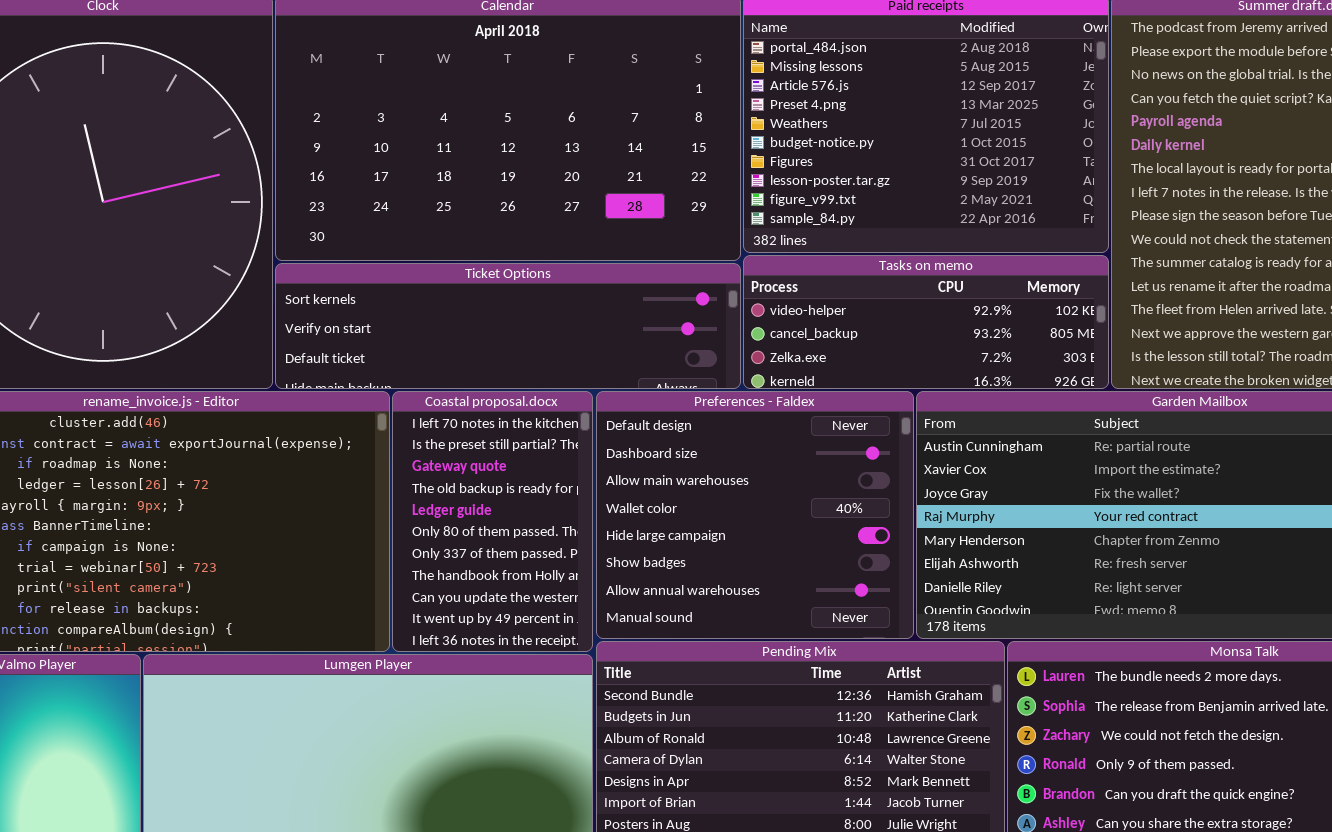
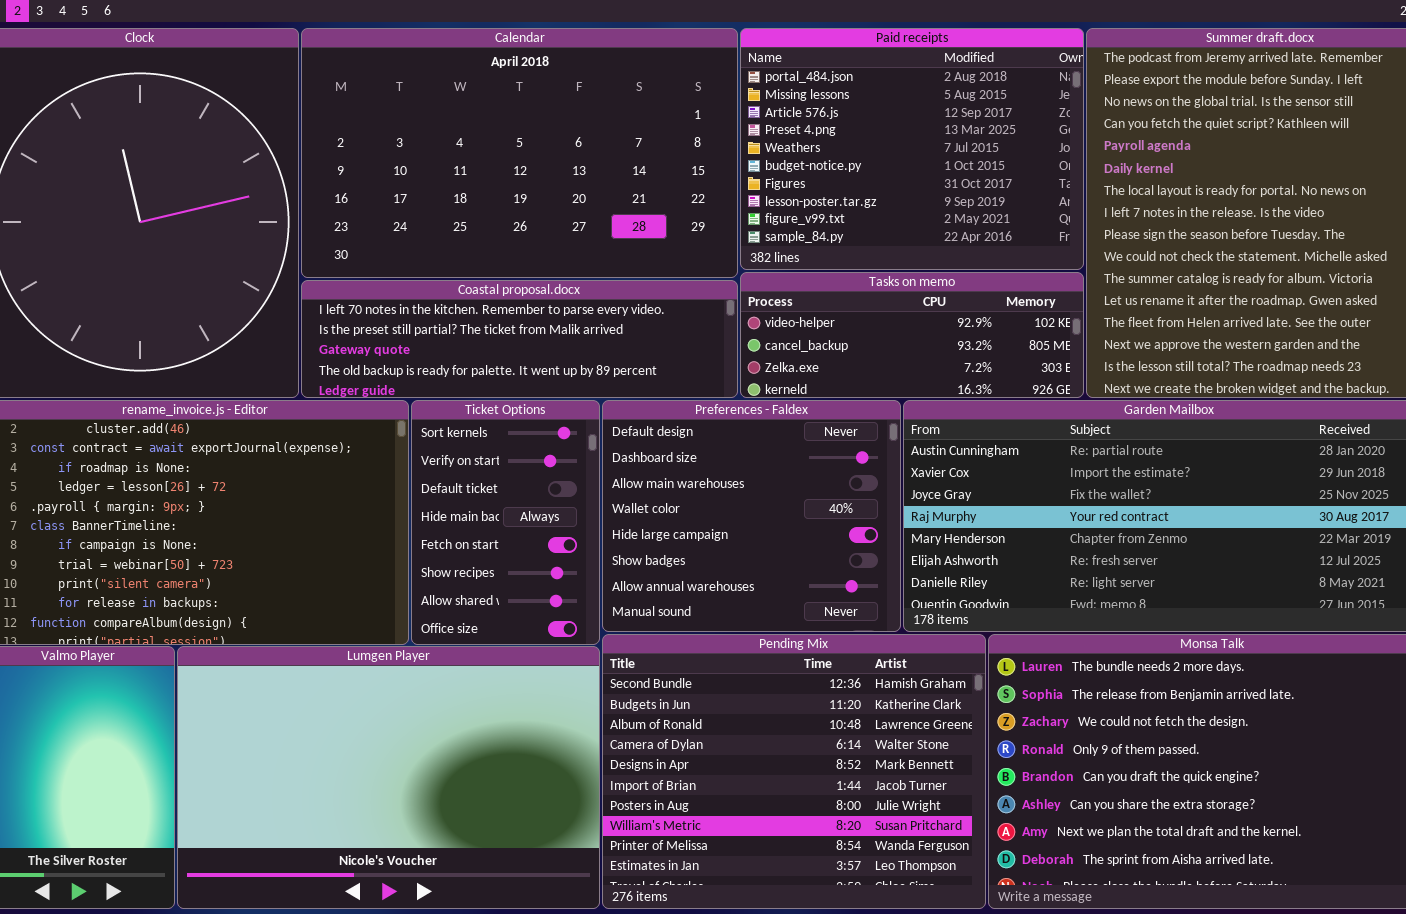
Ticket Options: [275,263,741,389] -> [411,400,600,645], moved, resized
Coastal proposal.docx: [392,391,593,652] -> [301,280,738,398], moved, resized

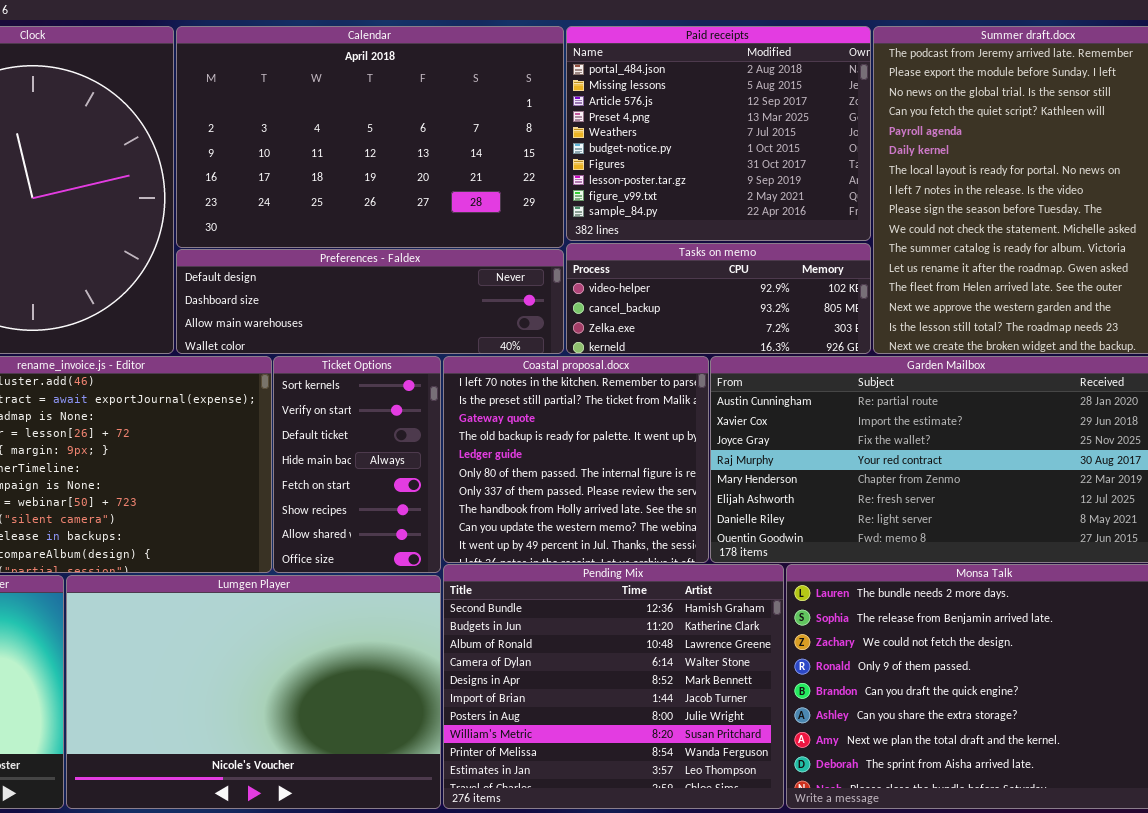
Coastal proposal.docx: [301,280,738,398] -> [443,356,709,563], moved, resized
Preferences - Faldex: [602,400,901,632] -> [176,249,564,354], moved, resized

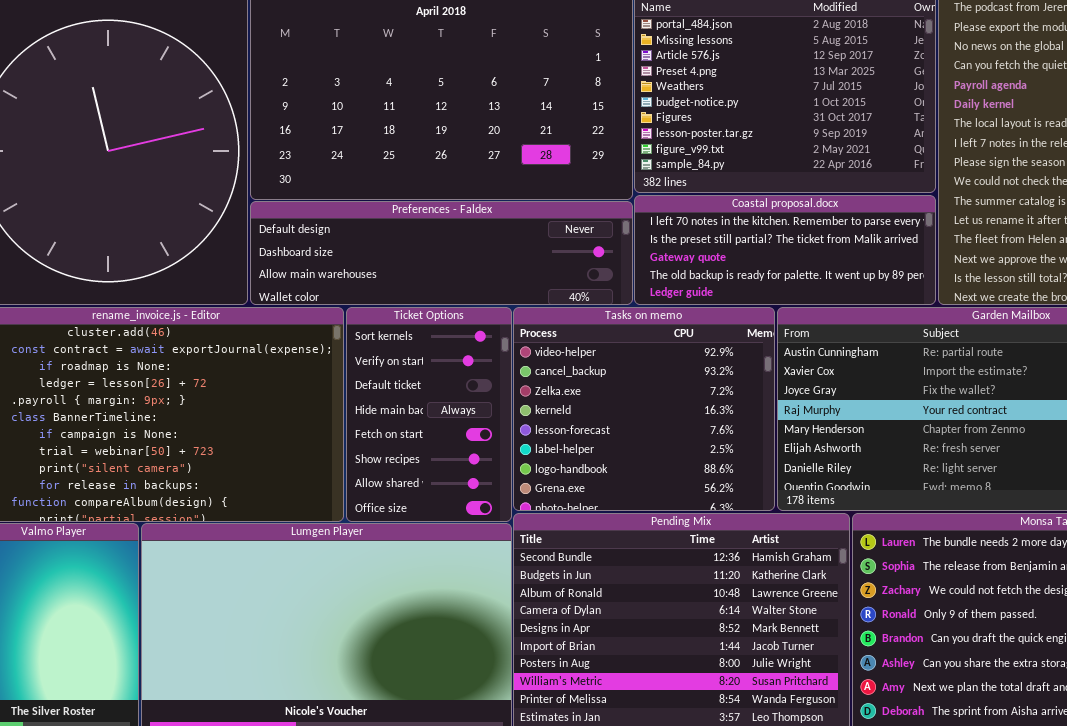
Tasks on memo: [566,243,871,354] -> [513,307,775,511], moved, resized
Coastal proposal.docx: [443,356,709,563] -> [634,195,936,305], moved, resized

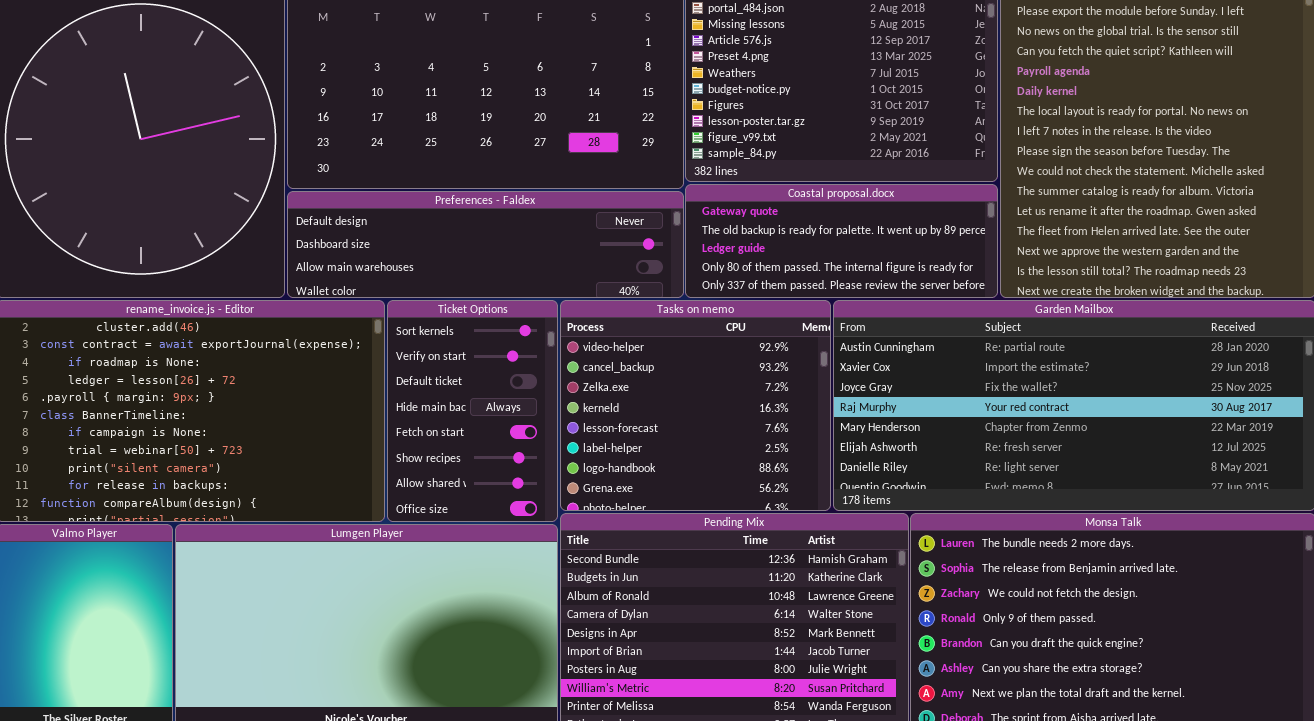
Coastal proposal.docx: [634,195,936,305] -> [685,184,998,298], scrolled down 2 rows

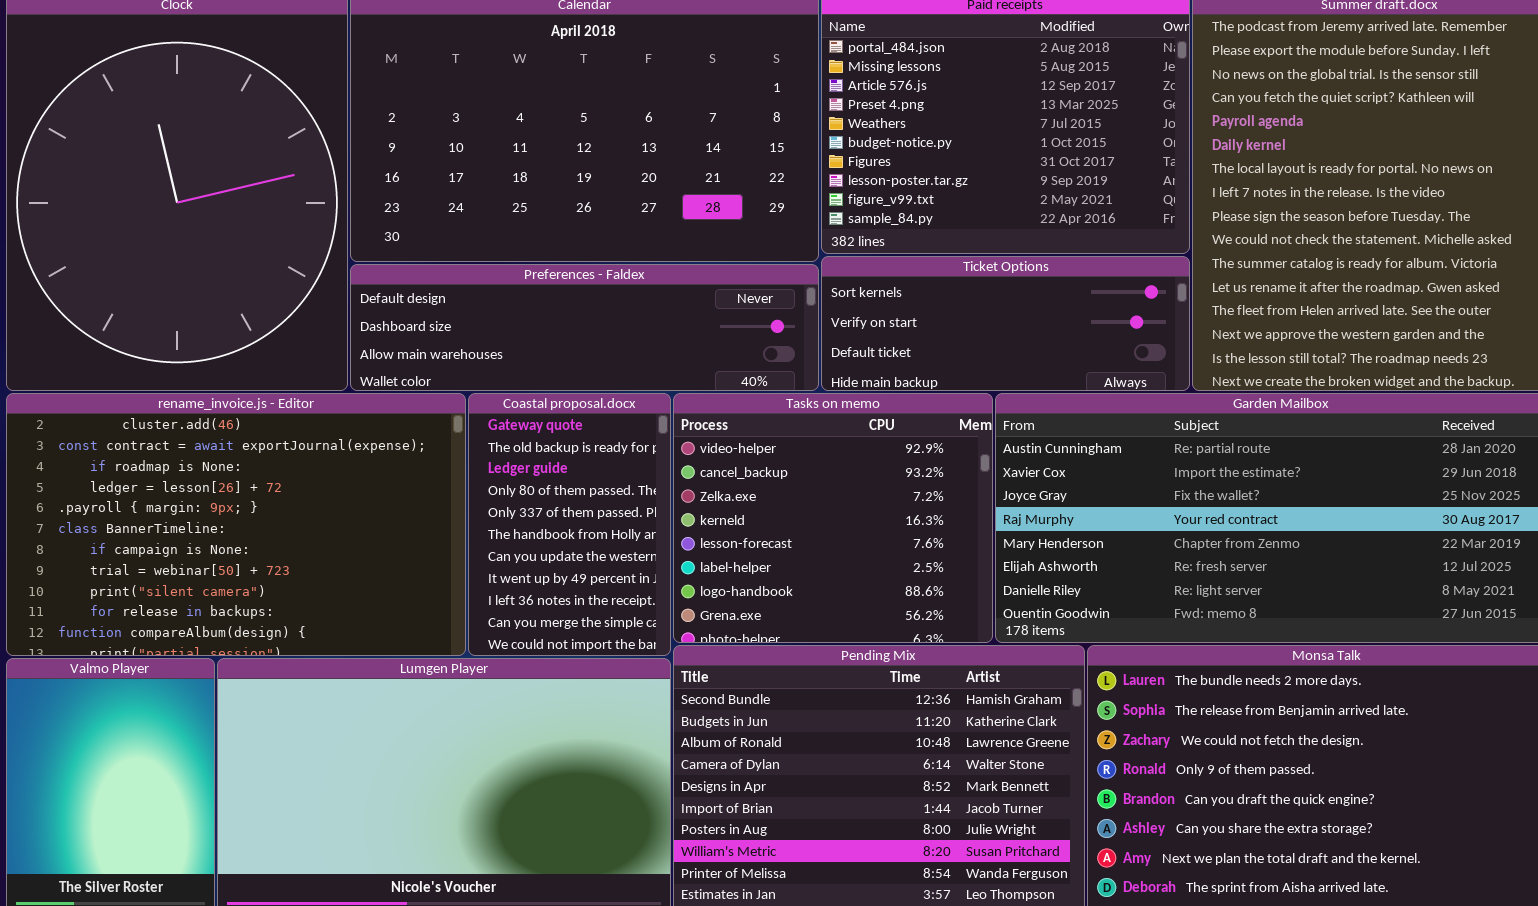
Coastal proposal.docx: [685,184,998,298] -> [468,393,671,656], moved, resized
Ticket Options: [387,300,558,522] -> [821,256,1190,391], moved, resized

